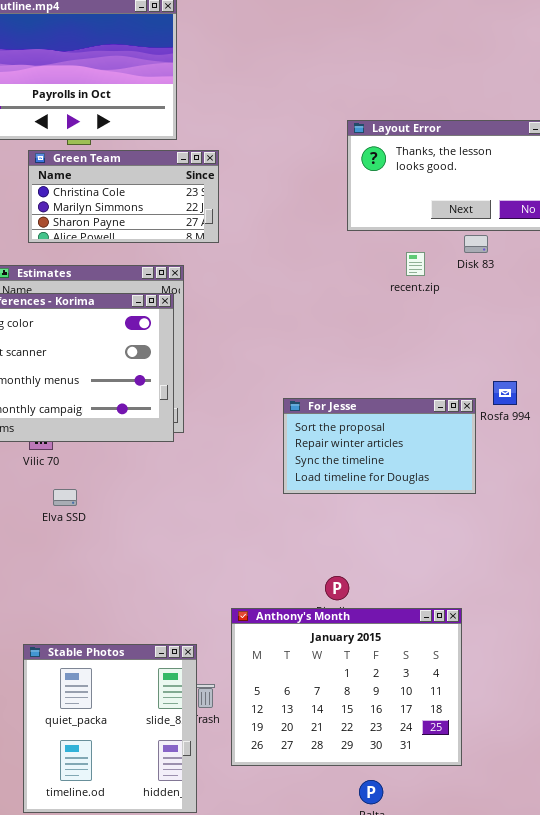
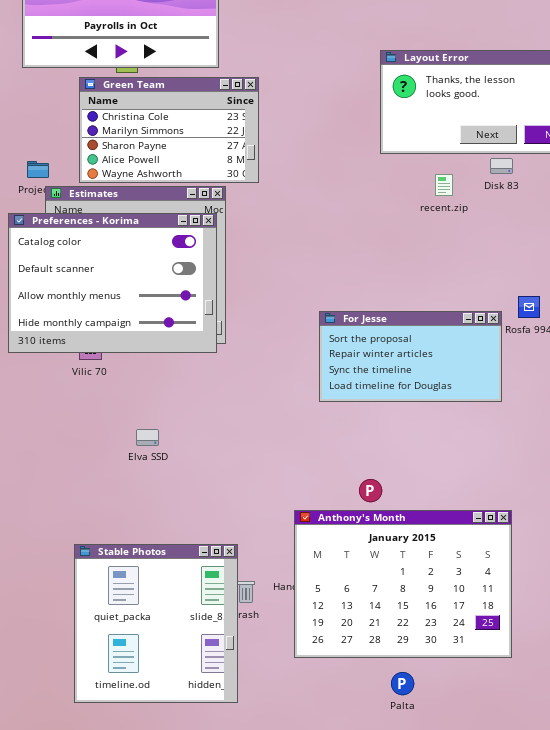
Green Team: [28,150,219,243] -> [79,77,259,183], resized
Elva SSD: [53,489,77,506] -> [136,429,159,446], moved
Anthony's Month: [231,608,462,766] -> [294,510,512,658], moved

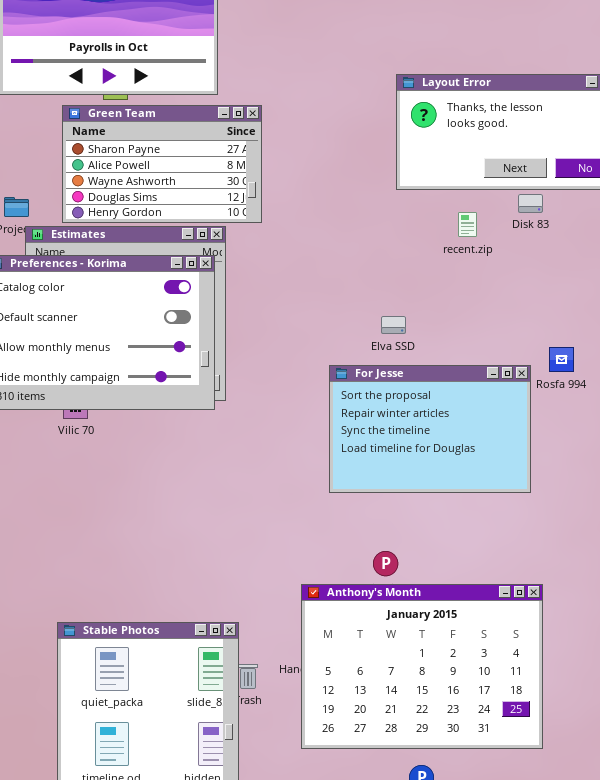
Green Team: [79,77,259,183] -> [62,105,262,223], scrolled down 2 rows
For Jesse: [319,311,502,402] -> [329,365,531,493], resized
Elva SSD: [136,429,159,446] -> [381,316,406,334], moved

